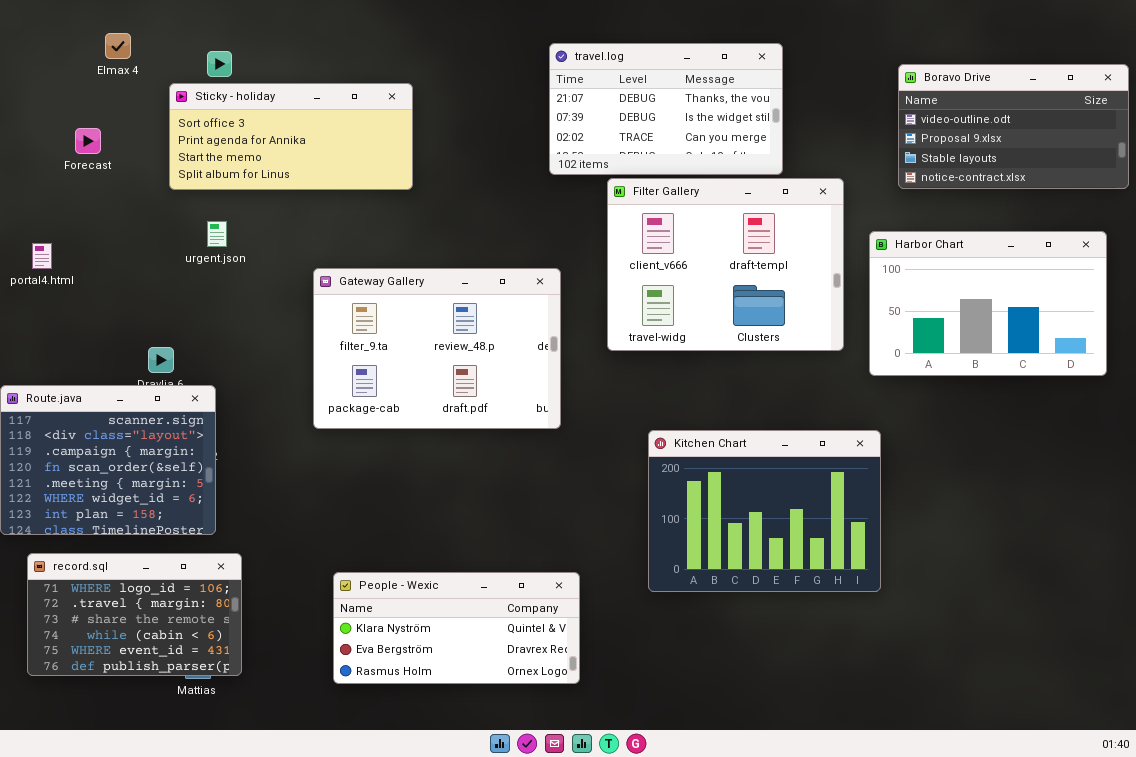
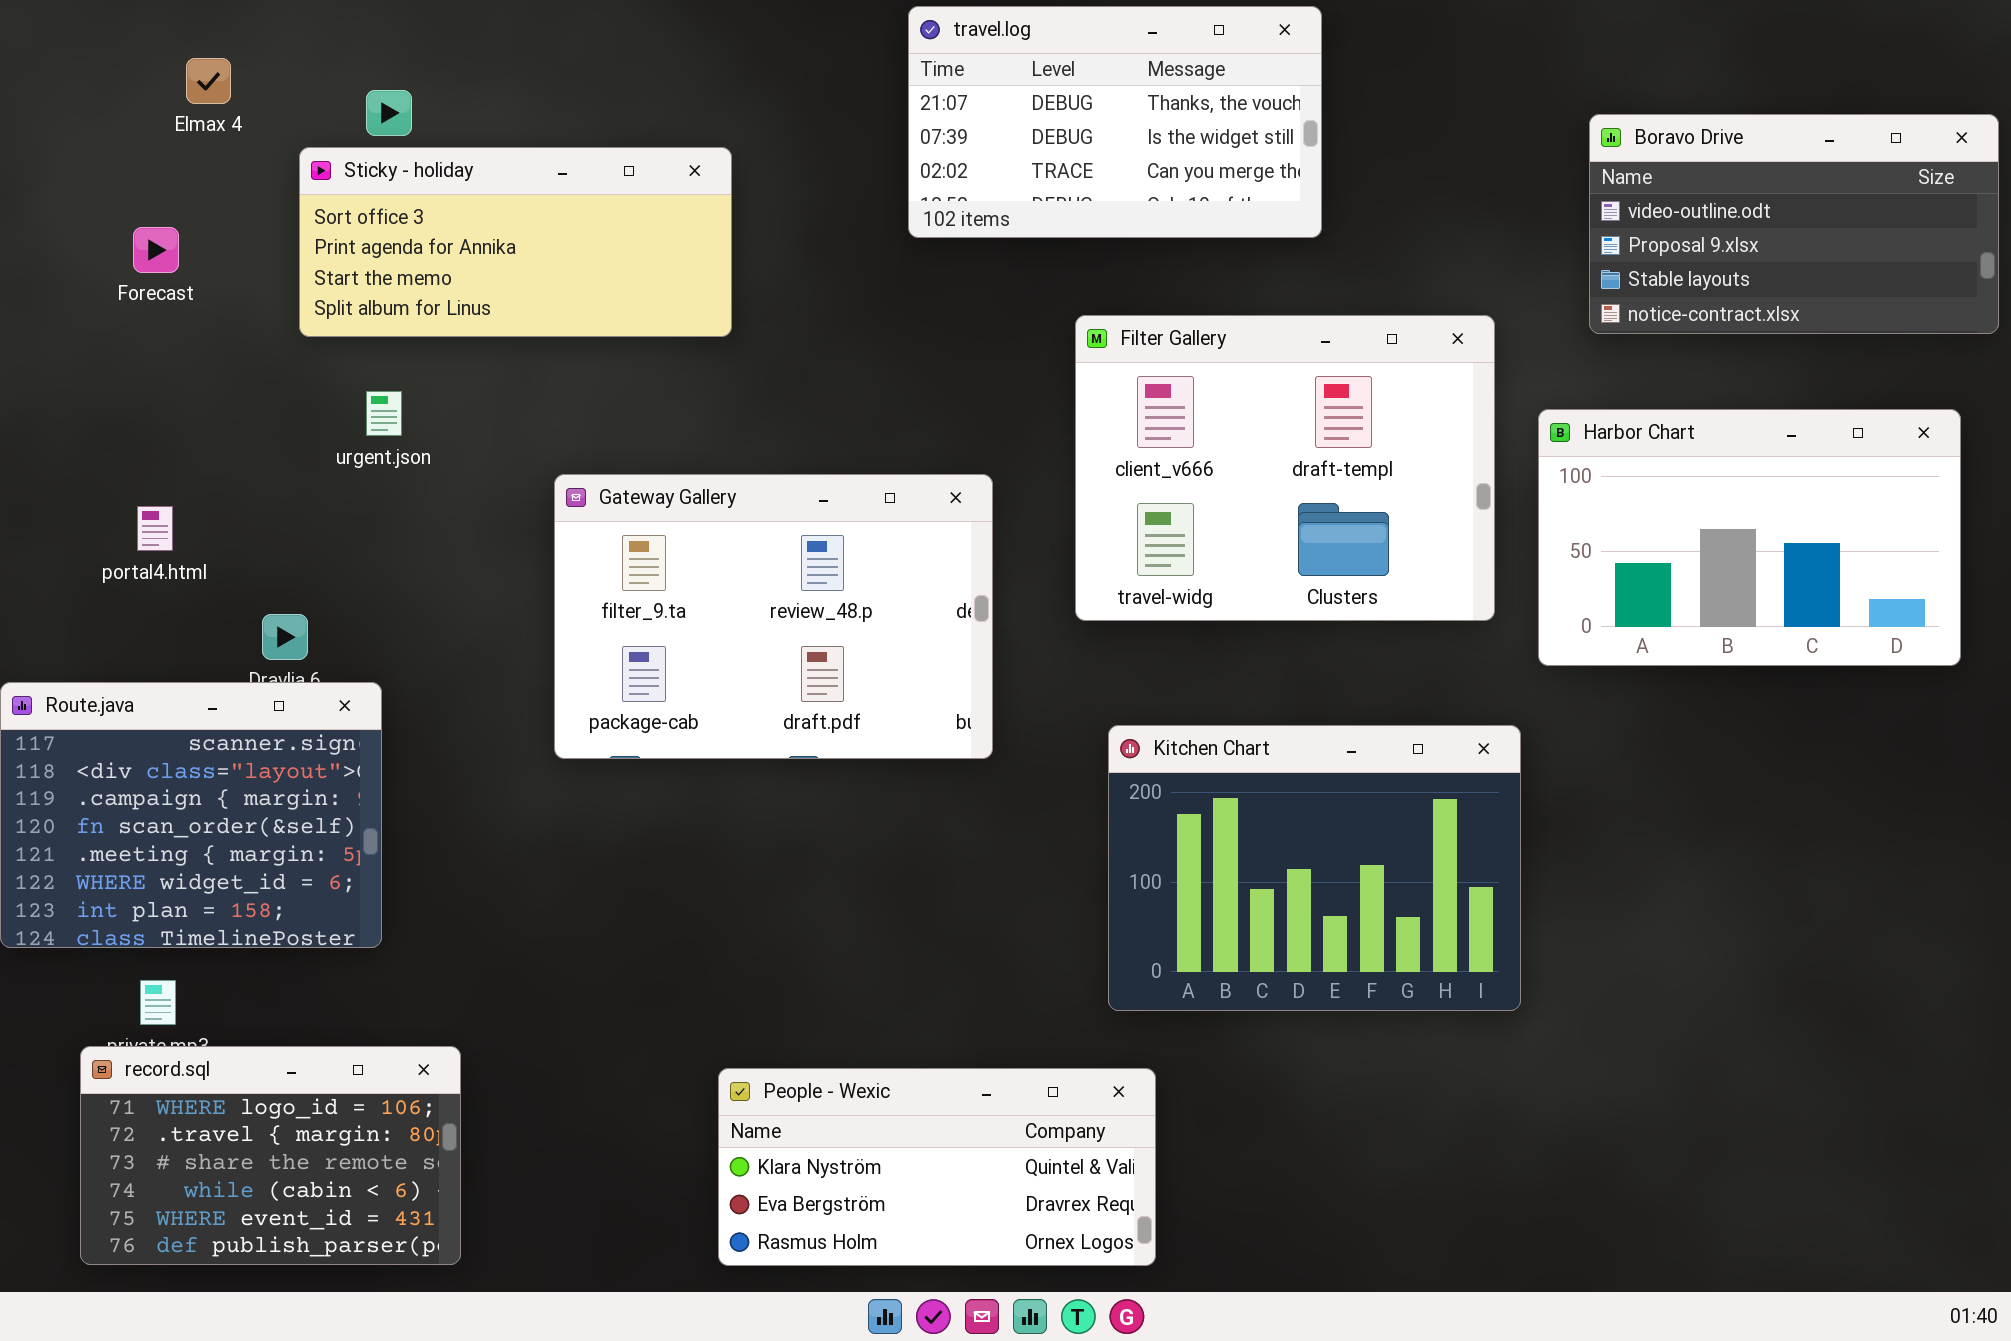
travel.log: [549,43,783,175] -> [908,6,1322,238], moved
portal4.html: [32,243,52,269] -> [137,506,173,551], moved
Kitchen Chart: [648,430,881,592] -> [1108,725,1521,1011], moved
record.sql: [27,553,242,676] -> [80,1046,461,1265], moved
People - Wexic: [333,572,580,684] -> [718,1068,1156,1266], moved

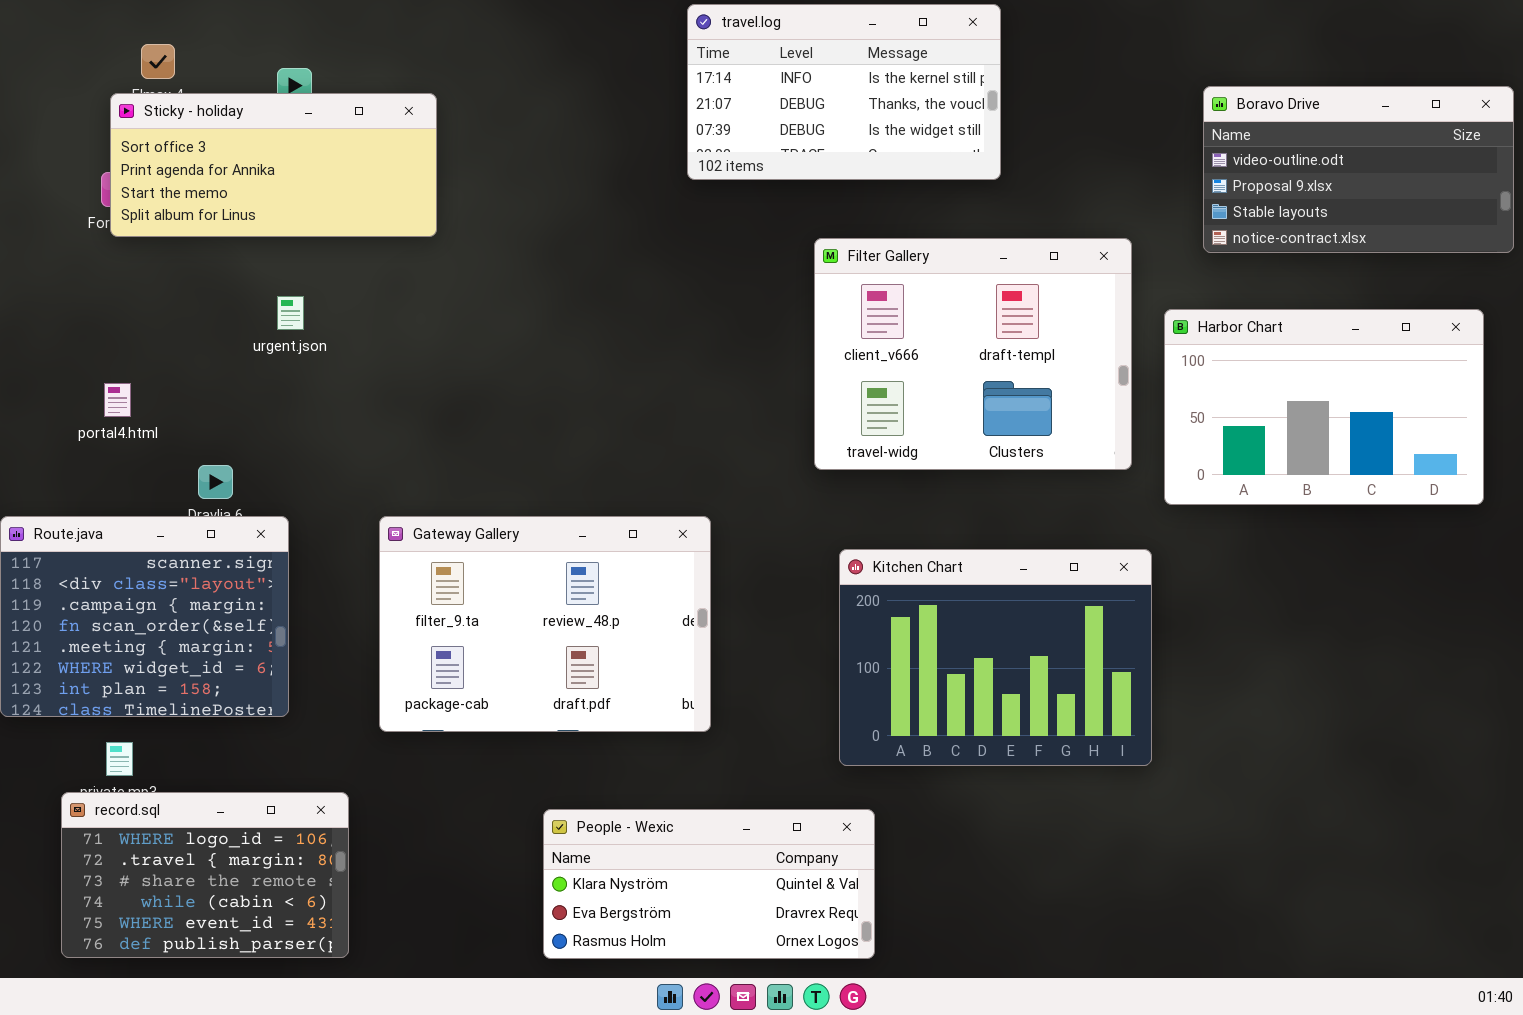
travel.log: [908,6,1322,238] -> [687,4,1001,180], scrolled up 1 row
Sticky - holiday: [299,147,732,337] -> [110,93,437,237], moved
Gateway Gallery: [554,474,993,759] -> [379,516,711,732], moved

